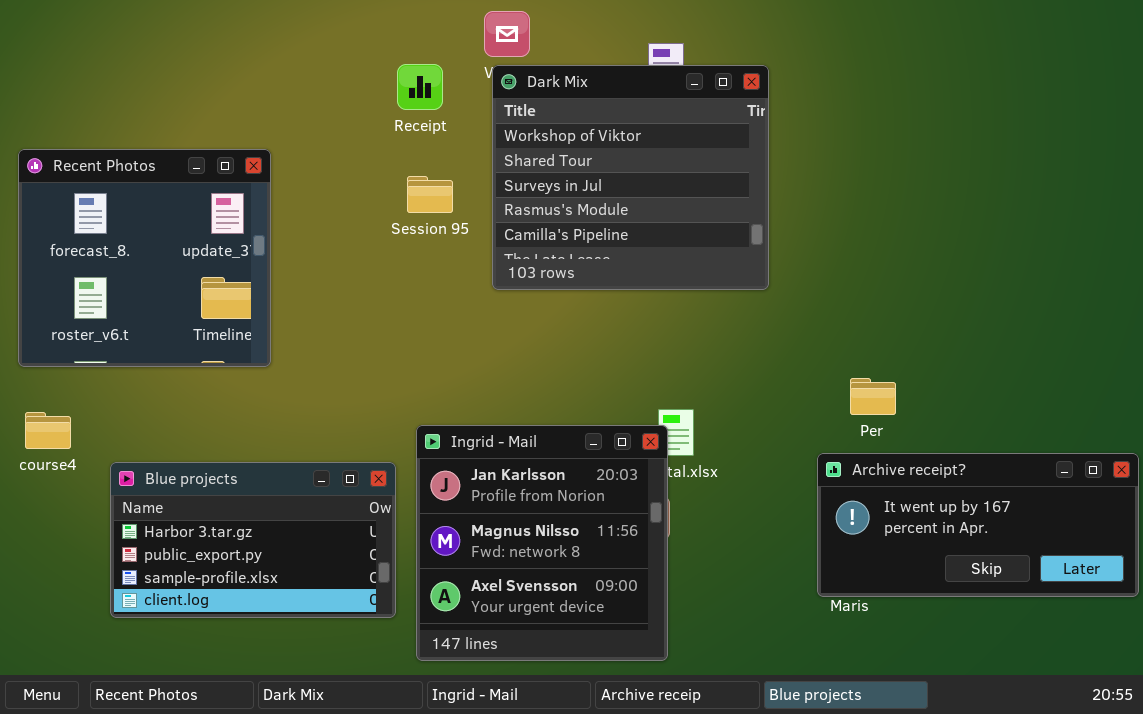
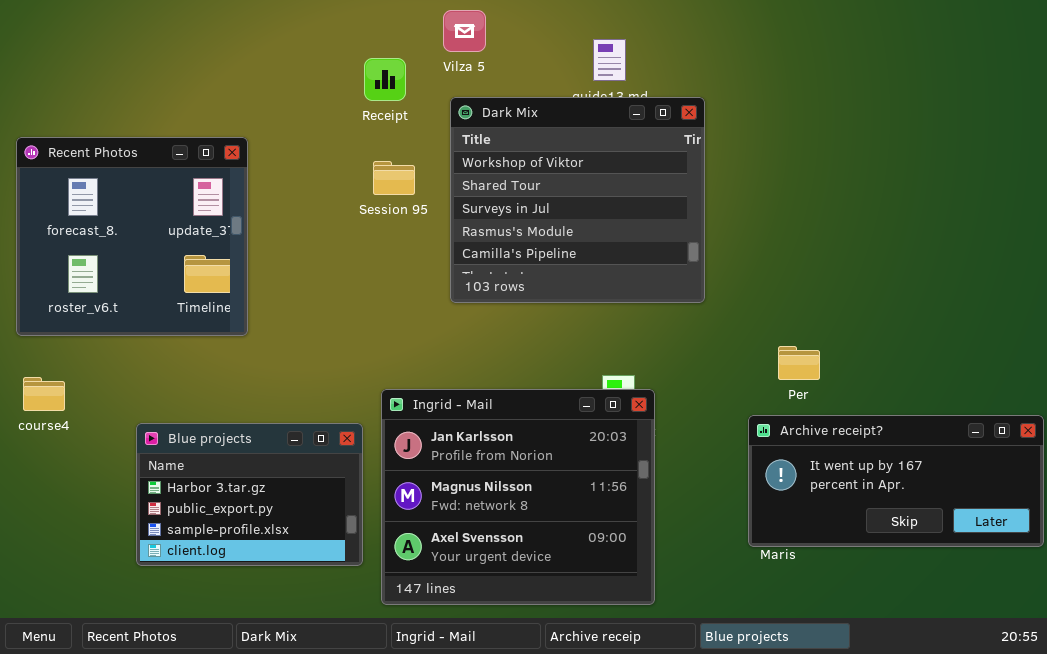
Dark Mix: [492,65,769,290] -> [450,97,705,303], moved
Ingrid - Mail: [416,425,668,661] -> [381,389,655,605], resized
Blue projects: [110,462,396,618] -> [136,423,363,566], resized

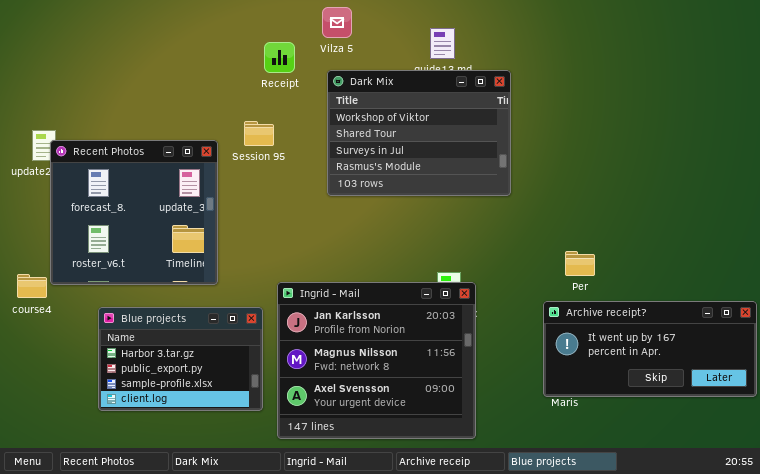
Dark Mix: [450,97,705,303] -> [327,70,511,196], resized
Recent Photos: [16,137,248,336] -> [50,140,218,285], moved
Session 95: [373,161,415,195] -> [244,121,274,146], moved

